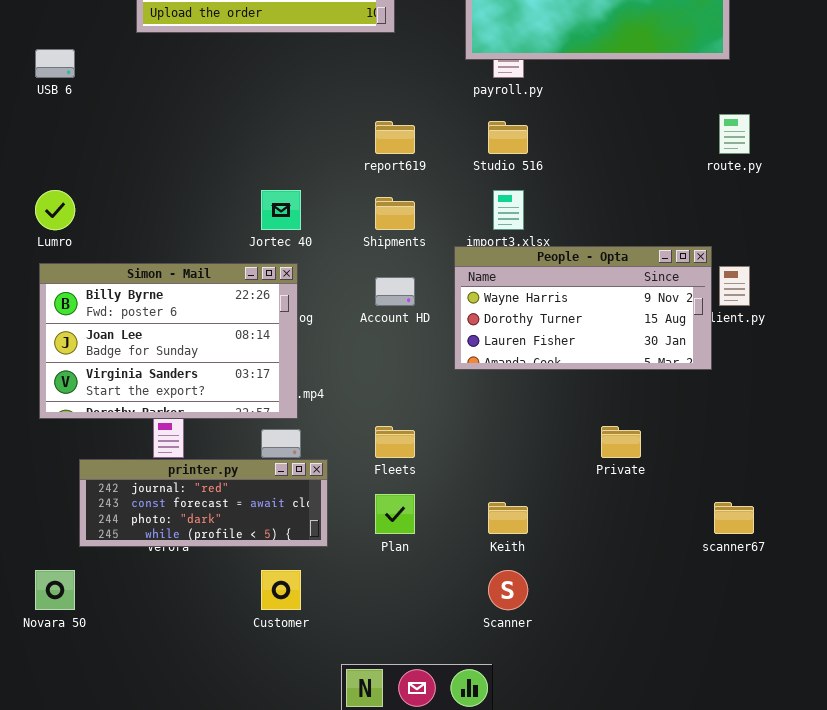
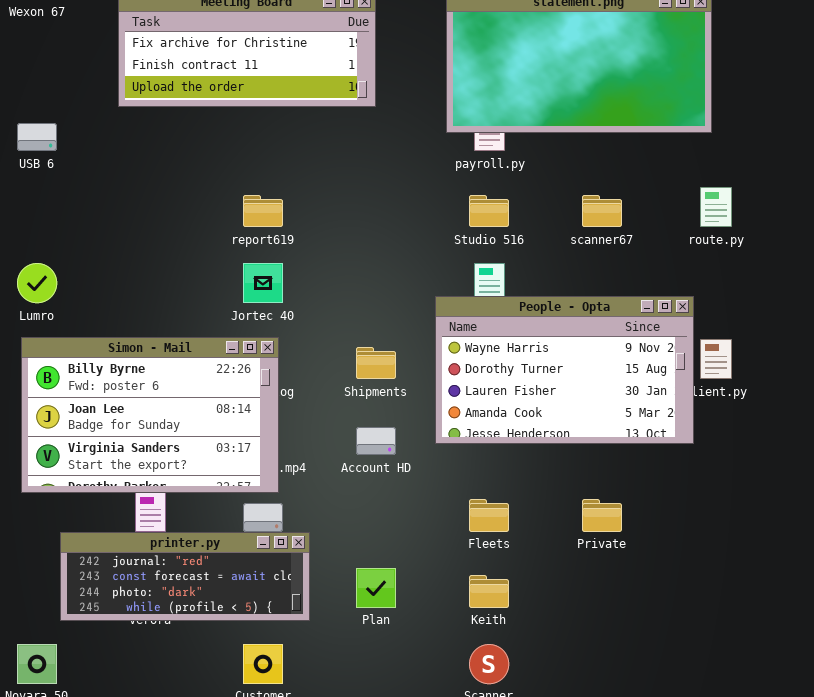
report619: [375,121,415,154] -> [243,195,283,227], moved
Shipments: [375,197,415,230] -> [356,347,396,379], moved
People - Opta: [454,246,712,370] -> [435,296,694,444], resized
Account HD: [375,277,415,306] -> [356,427,396,455], moved
Fleets: [375,426,415,458] -> [469,499,509,532], moved
scanner67: [714,502,754,534] -> [582,195,622,227], moved

